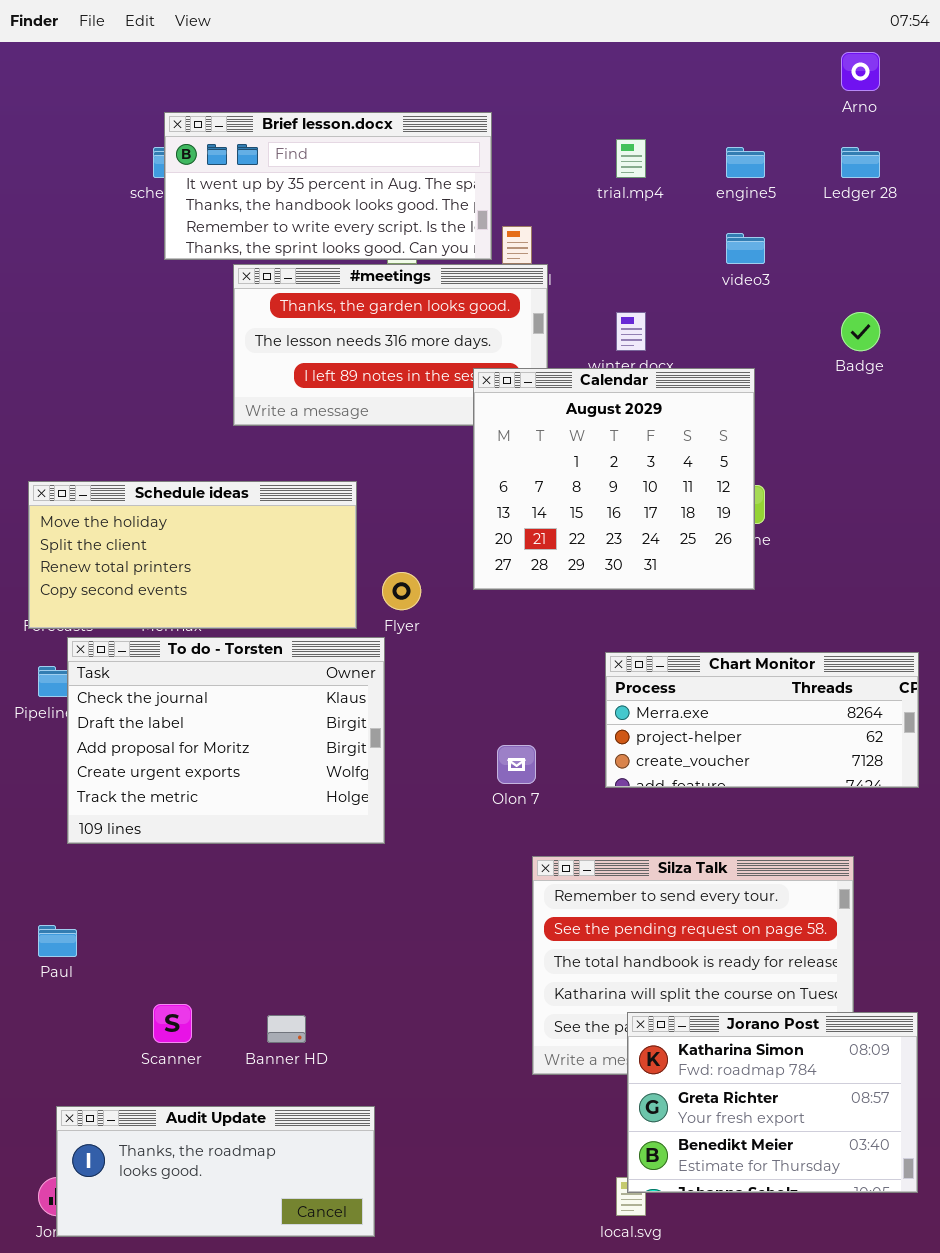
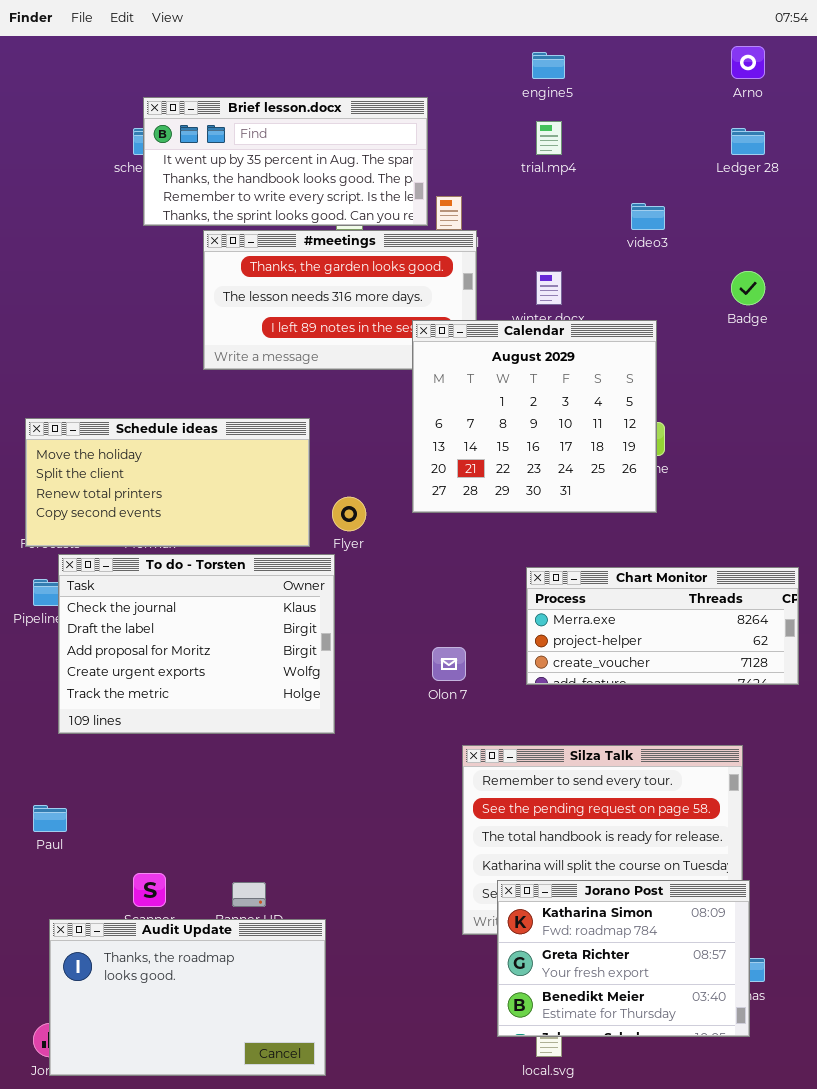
engine5: [726,147,765,178] -> [532,52,565,79], moved
Jorano Post: [627,1012,918,1193] -> [497,880,750,1037], moved
Audit Update: [56,1106,375,1237] -> [49,919,326,1076], resized

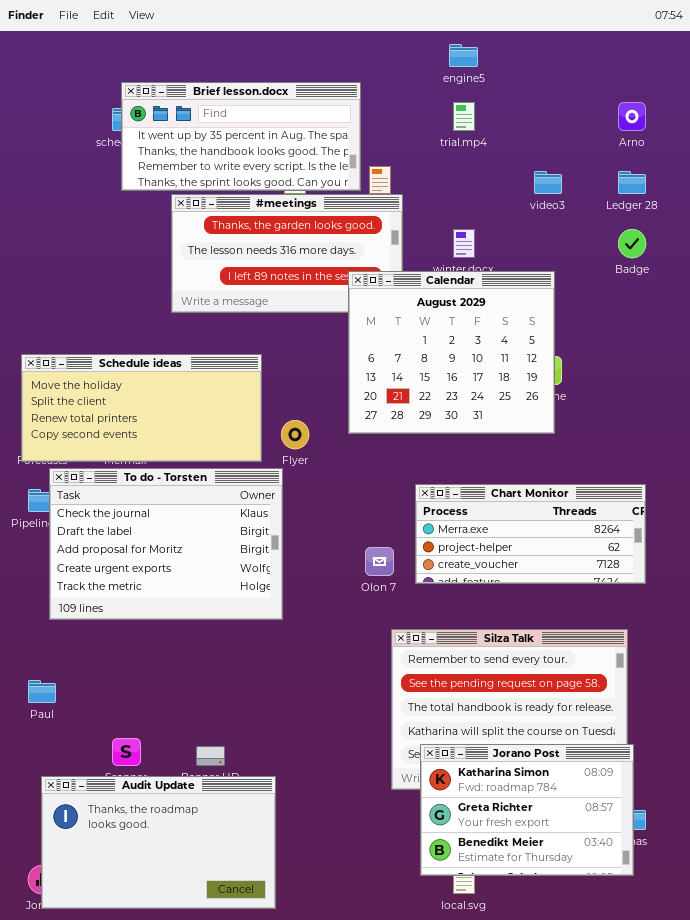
Arno: [731,46,765,79] -> [618,102,646,131], moved
Ledger 28: [731,128,765,155] -> [618,171,646,194], moved
Chart Monitor: [526,567,799,685] -> [415,484,646,584], moved

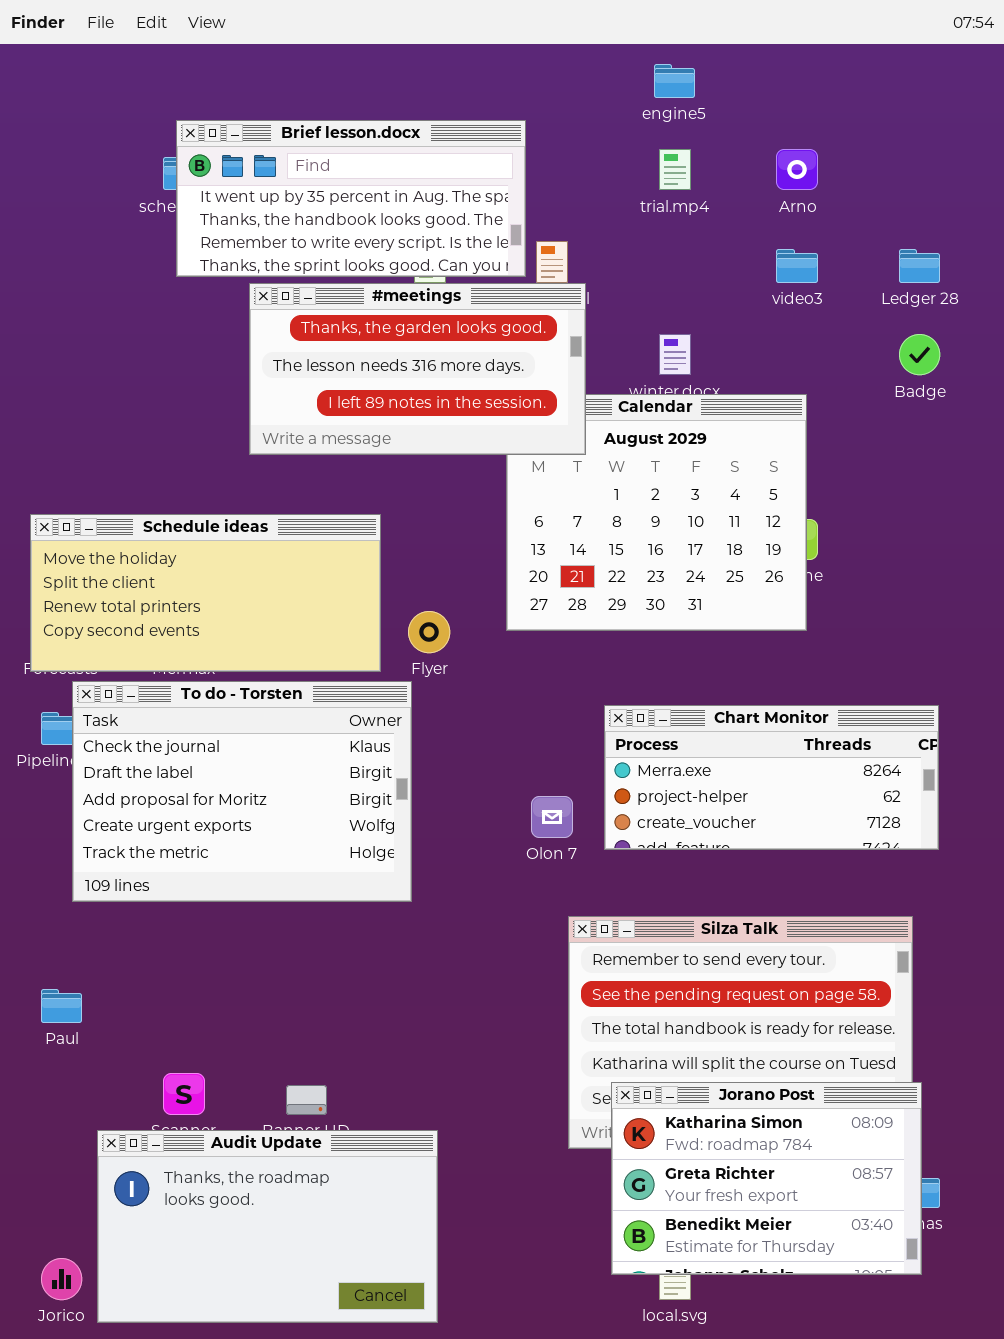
Arno: [618,102,646,131] -> [776,149,818,190], moved
#meetings: [171,194,403,313] -> [249,283,586,455], raised
Audit Update: [41,776,276,909] -> [97,1130,438,1323], moved

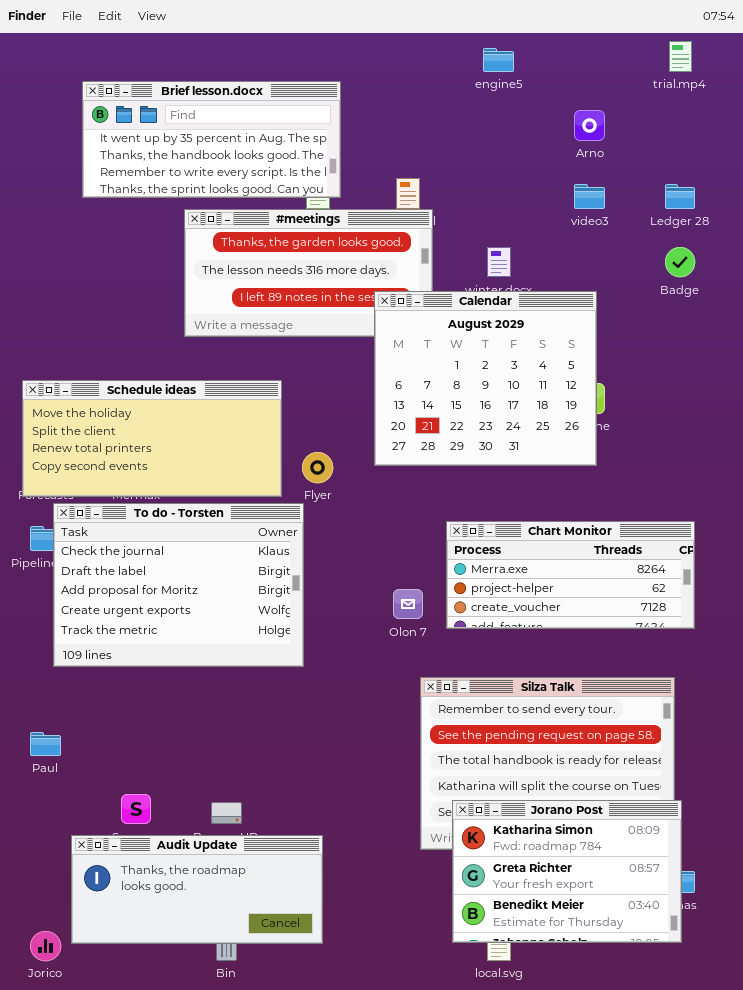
Brief lesson.docx: [176,120,526,277] -> [82,81,341,198], moved
trial.mp4: [659,149,691,190] -> [669,41,692,72], moved
Calendar: [506,394,807,631] -> [374,291,597,466], raised
Audit Update: [97,1130,438,1323] -> [71,835,323,944], resized

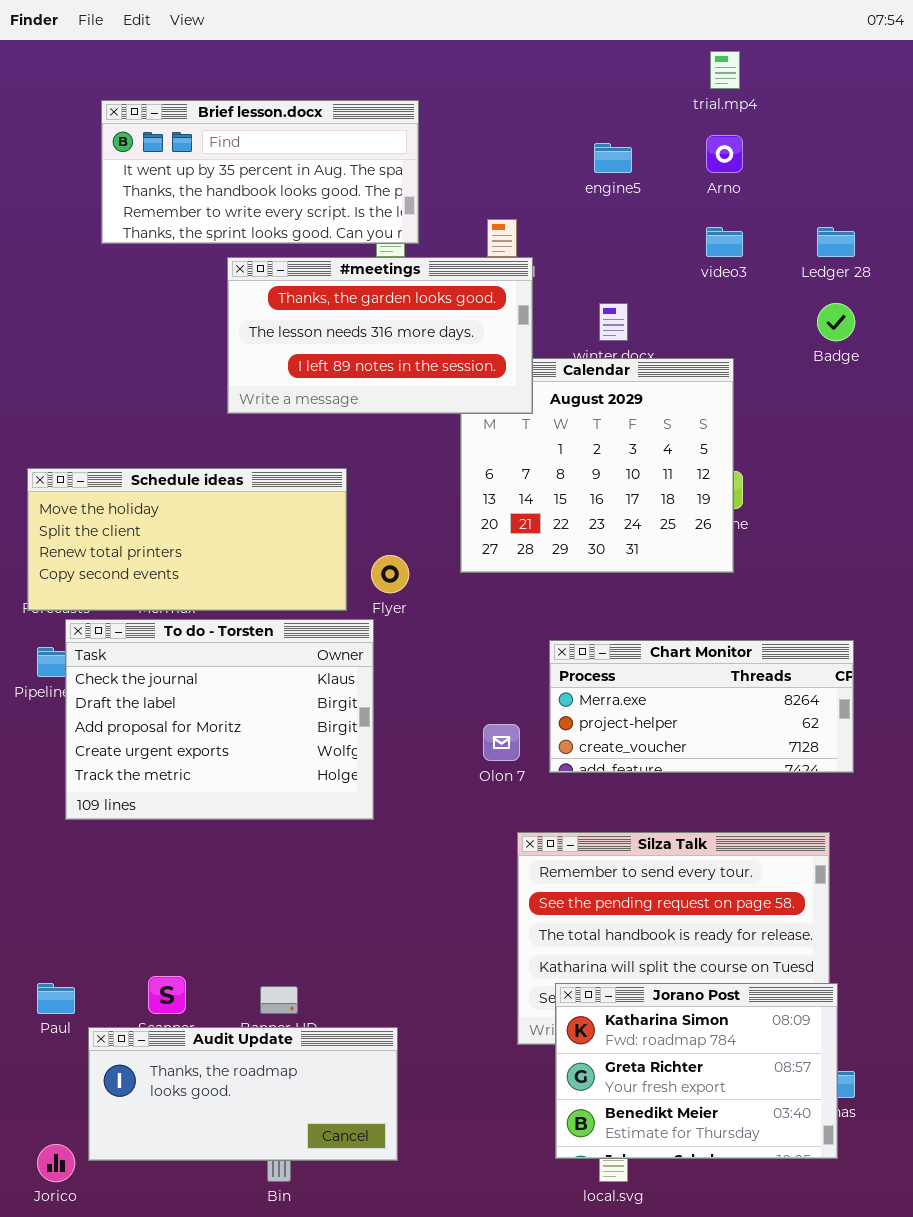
trial.mp4: [669,41,692,72] -> [710,51,740,89], moved
engine5: [483,48,514,72] -> [594,143,632,173], moved
#meetings: [184,209,433,337] -> [227,257,533,414], raised
Paul: [30,732,61,756] -> [37,983,75,1014], moved

